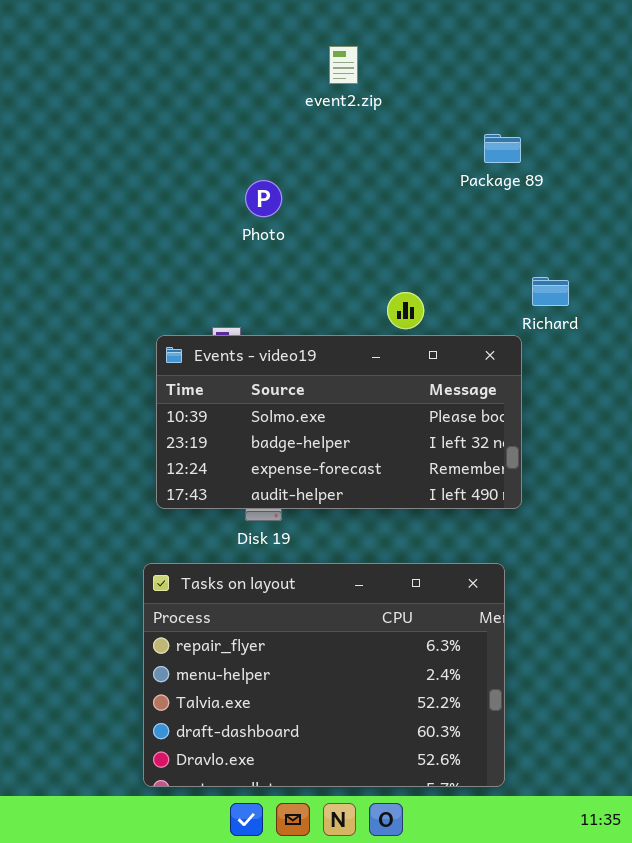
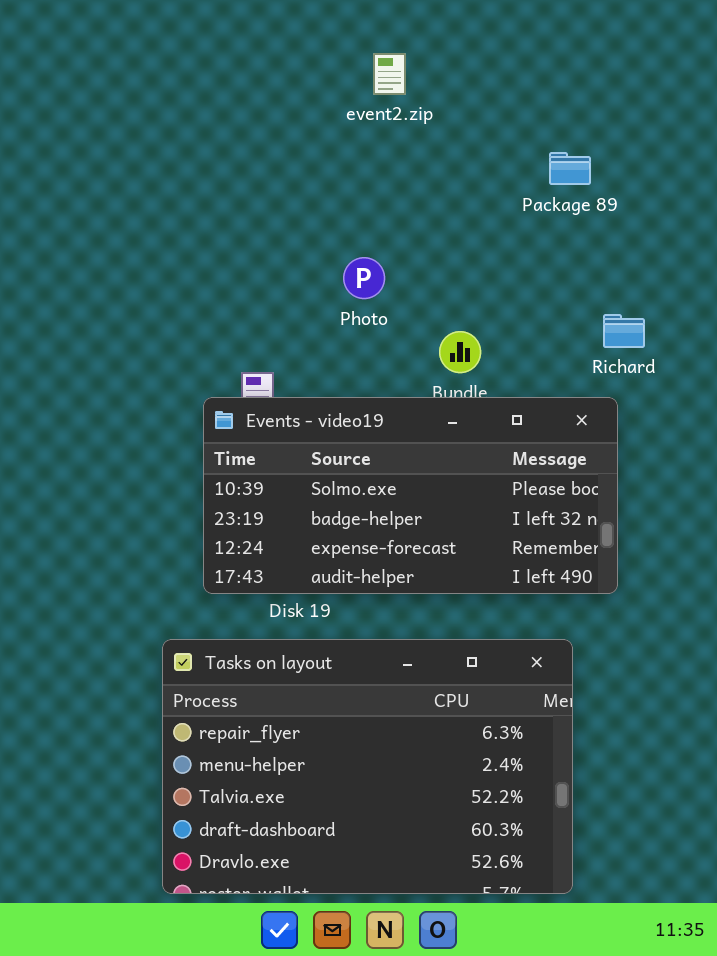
Photo: [245,180,282,217] -> [343,257,385,299], moved
Events - video19: [156,335,522,509] -> [203,397,618,594], moved

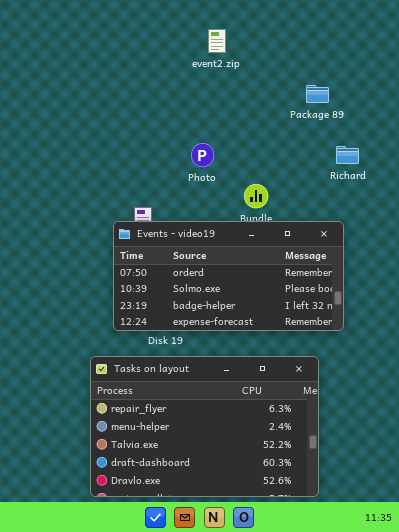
Richard: [603,314,645,348] -> [336,146,359,164], moved
Events - video19: [203,397,618,594] -> [113,221,344,331], scrolled up 1 row

